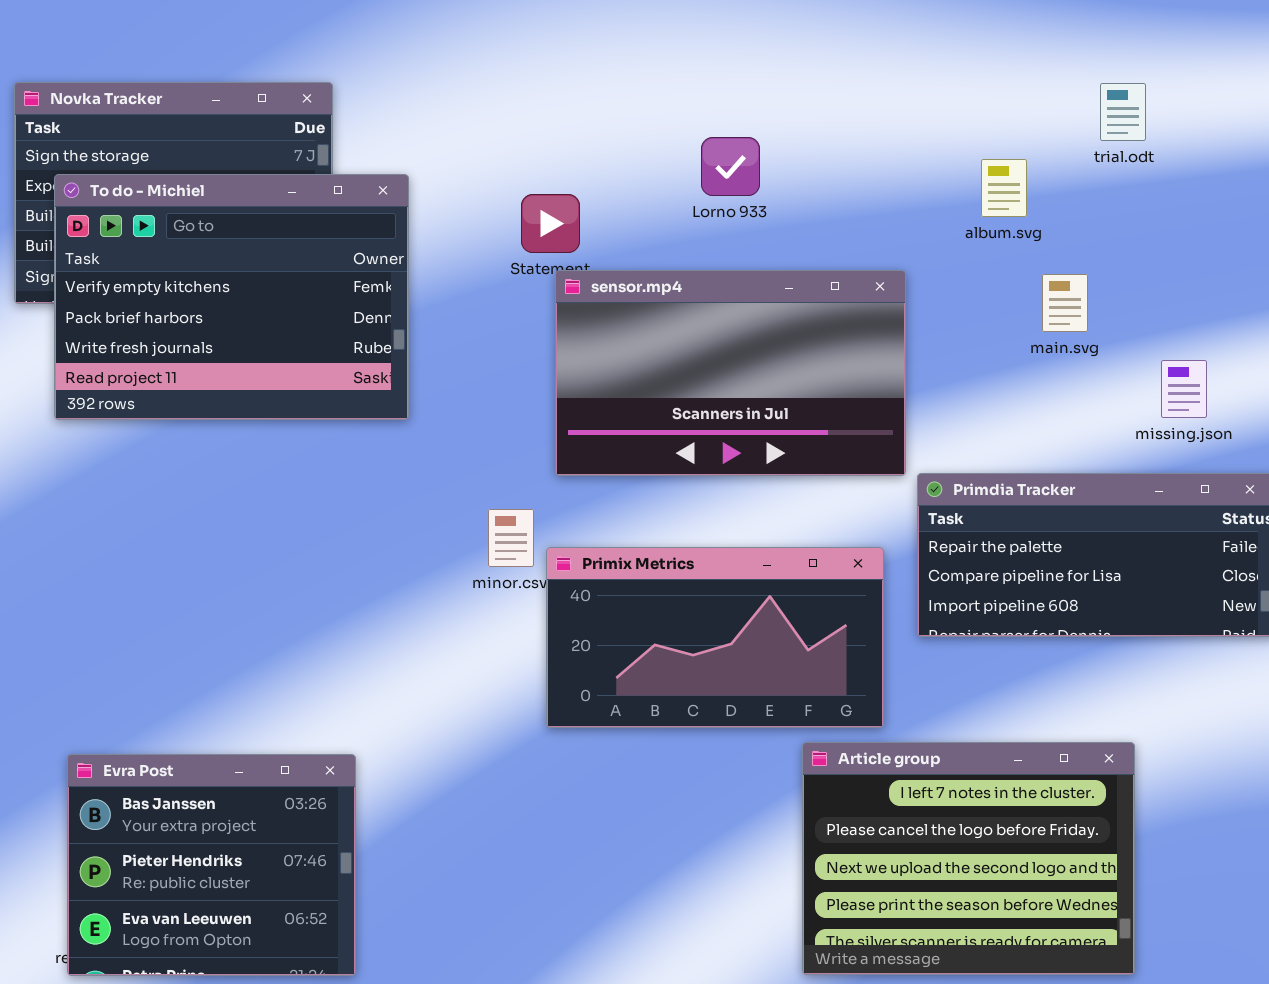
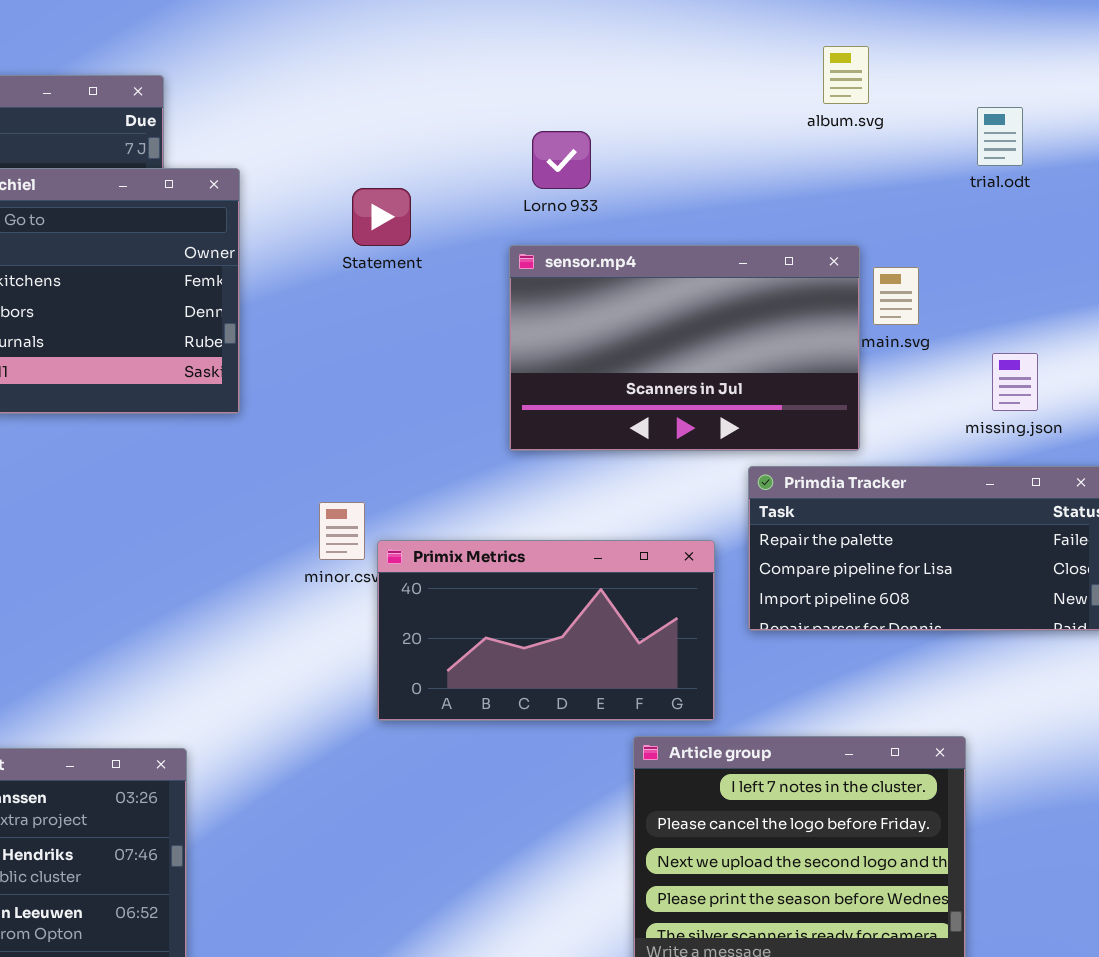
trial.odt: [1100,83,1146,141] -> [977,107,1023,166], moved
album.svg: [981,159,1027,217] -> [823,46,869,104], moved
sensor.mp4: [555,270,906,476] -> [509,245,860,451], moved

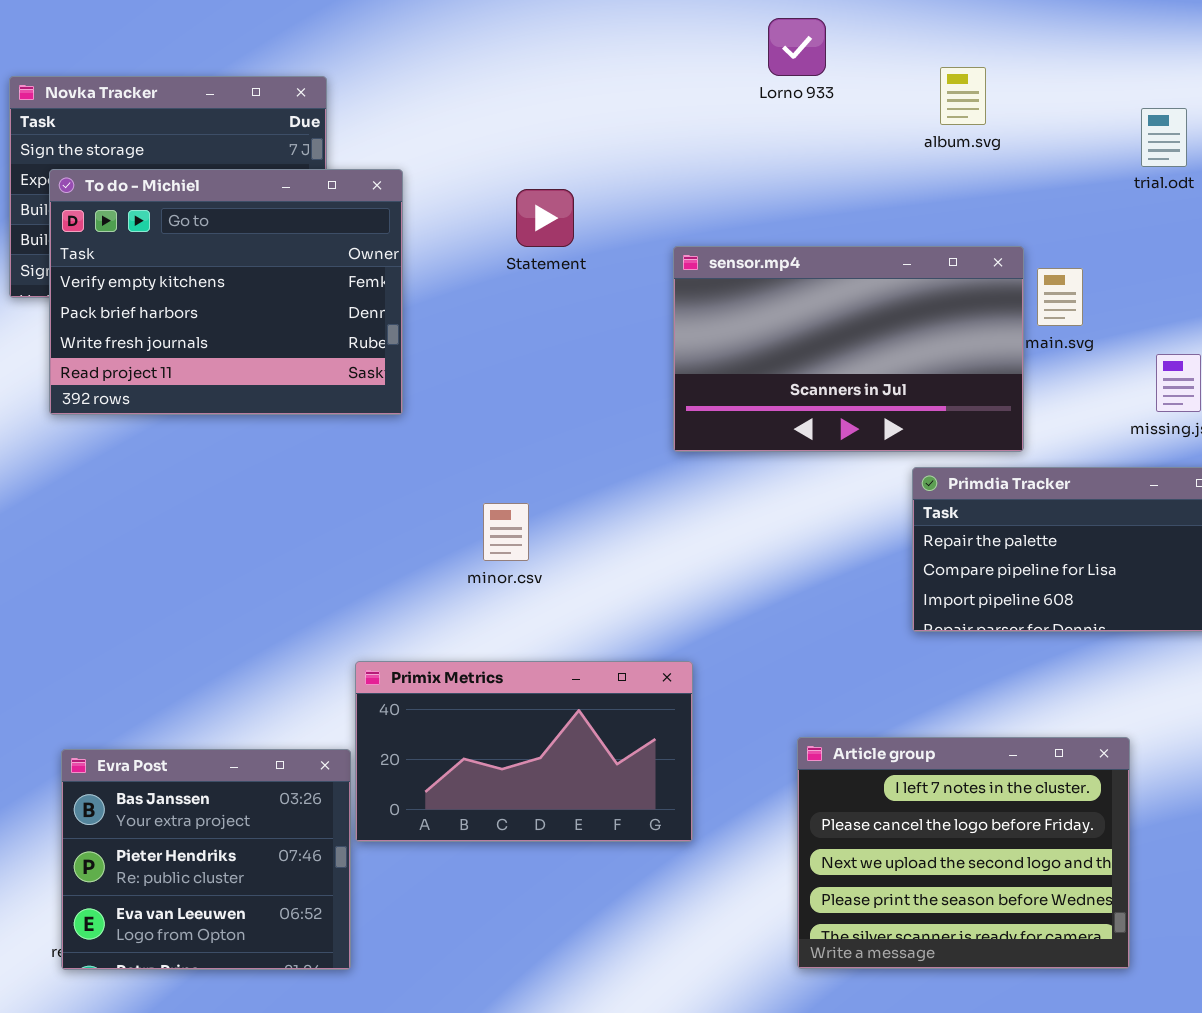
album.svg: [823,46,869,104] -> [940,67,986,125], moved
Lorno 933: [532,131,591,189] -> [768,18,826,76], moved
Primix Metrics: [377,540,715,721] -> [355,661,693,842], moved

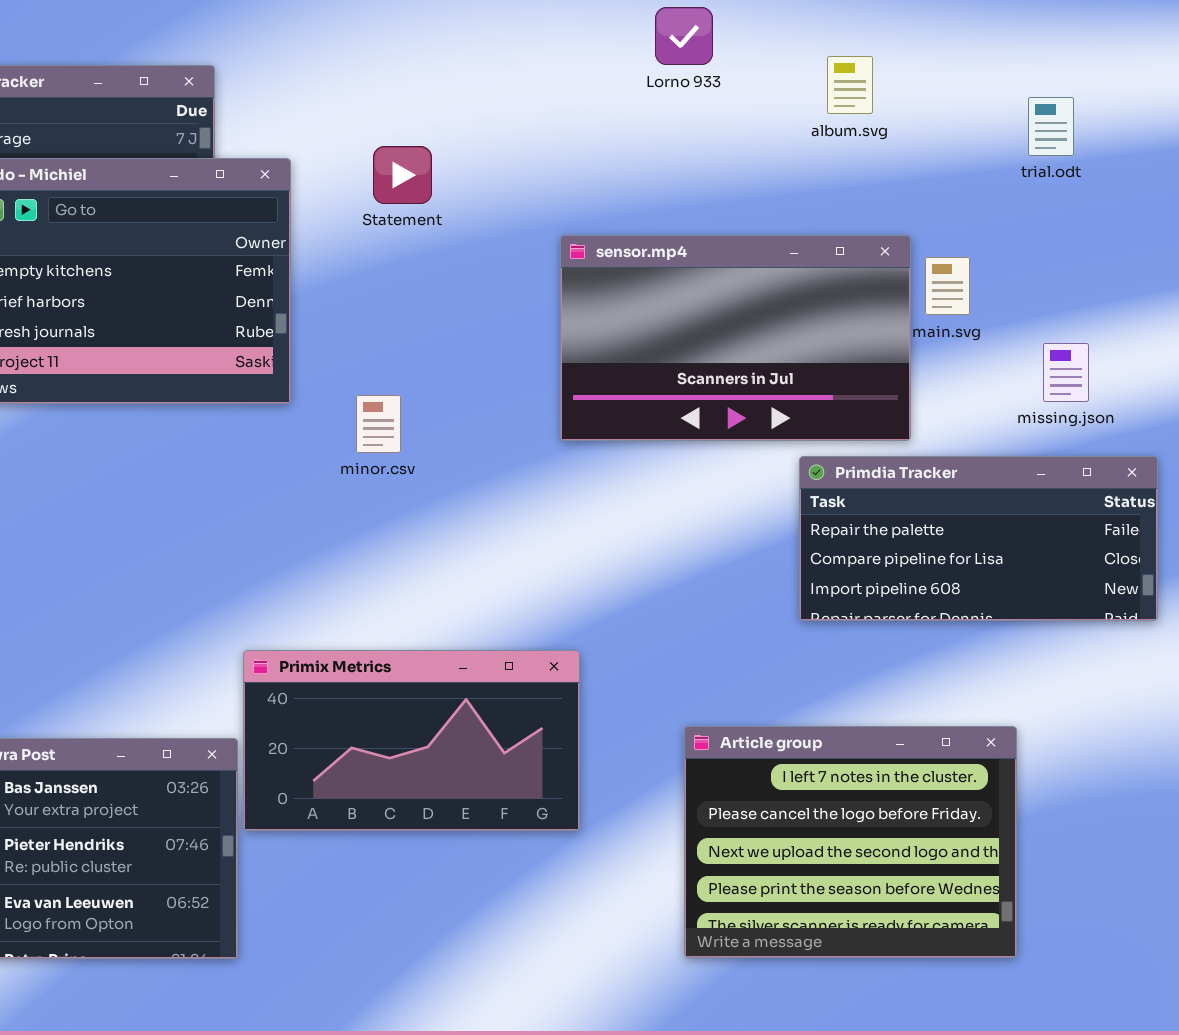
Statement: [516,189,574,247] -> [373,146,432,204], moved
minor.csv: [483,503,529,561] -> [356,395,401,453], moved

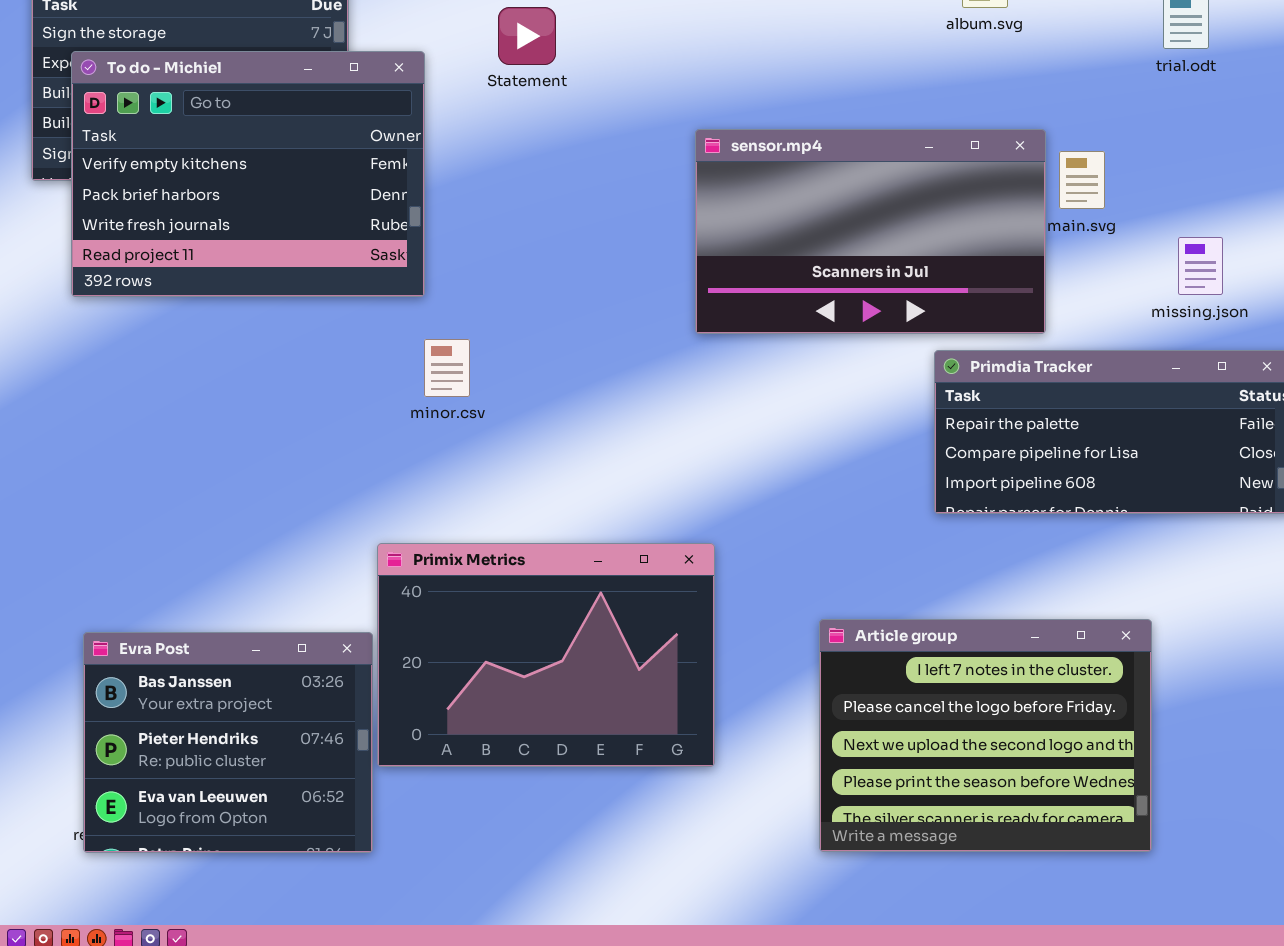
Statement: [373,146,432,204] -> [498,7,556,65], moved
minor.csv: [356,395,401,453] -> [424,339,470,397], moved
Primix Metrics: [243,650,580,831] -> [377,543,715,767], resized

